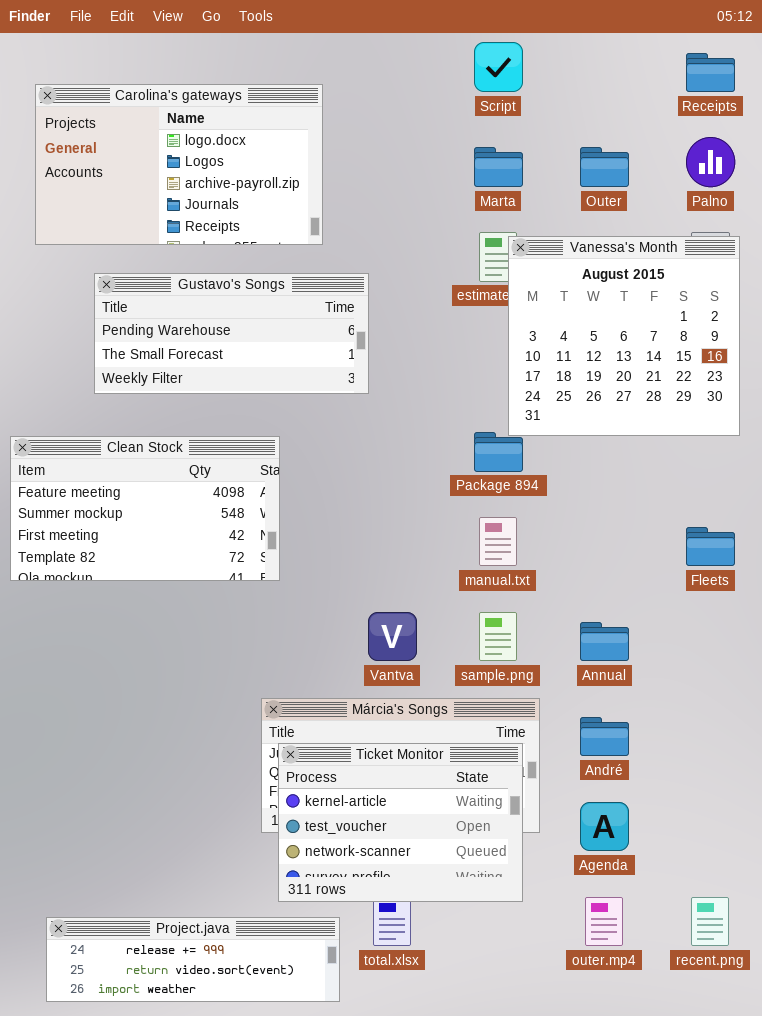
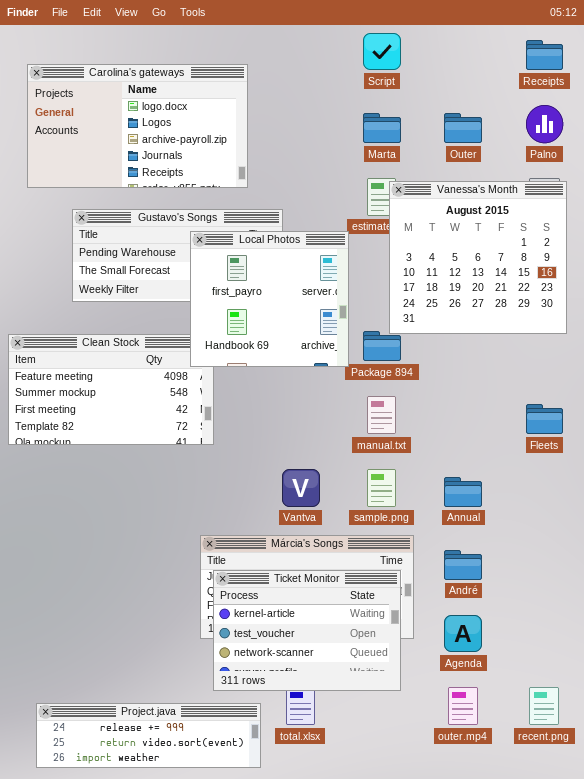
Local Photos: none -> [190,231,349,367], opened

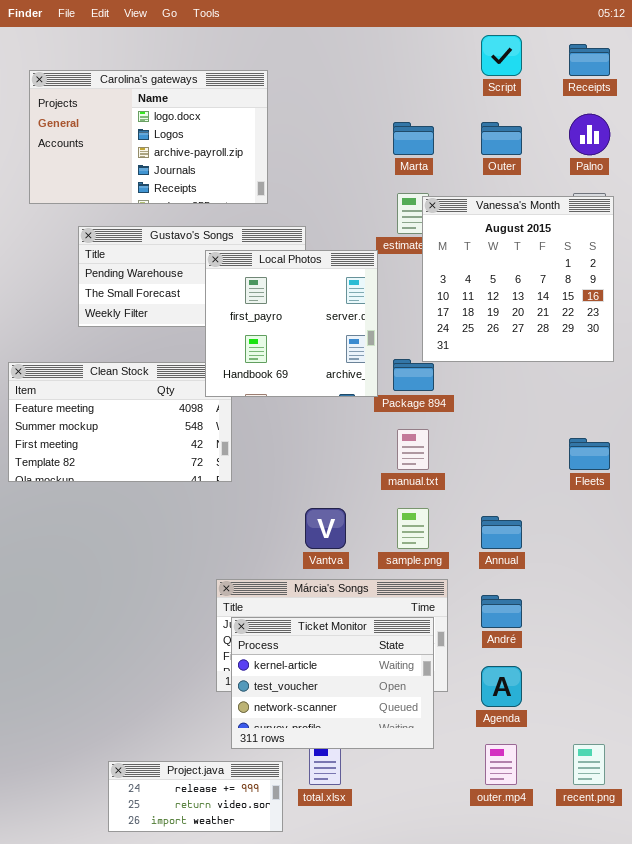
Script: [363,33,401,70] -> [481,35,522,76], moved
Project.java: [36,703,261,768] -> [108,761,283,832], resized

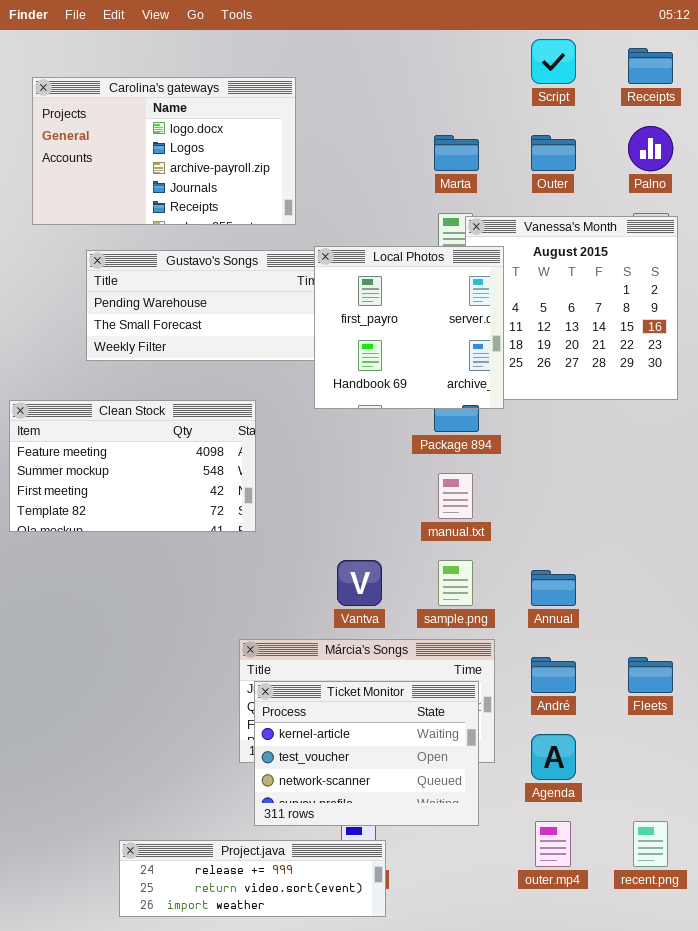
Local Photos: [205,250,378,397] -> [314,246,504,409], moved
Fleets: [569,438,610,470] -> [628,657,673,693], moved
Project.java: [108,761,283,832] -> [119,840,386,917], resized

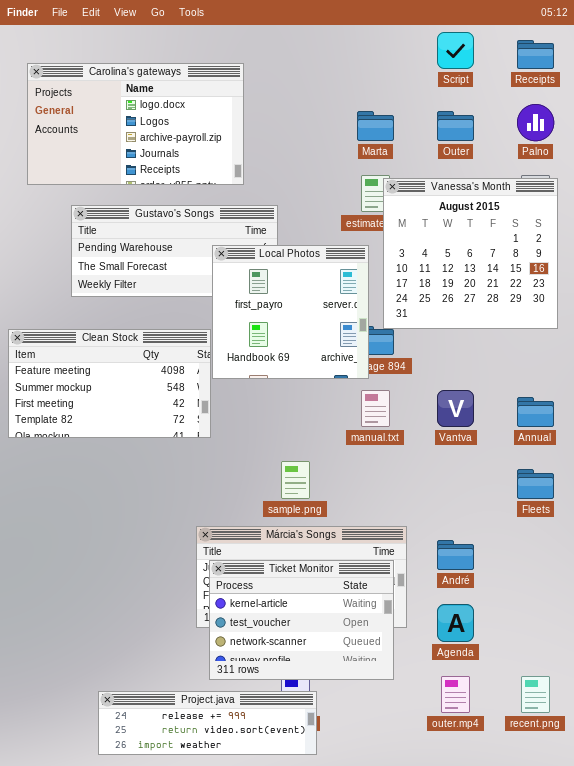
Local Photos: [314,246,504,409] -> [212,245,369,379], moved
Vantva: [337,560,382,606] -> [437,390,474,427], moved
sample.png: [438,560,473,606] -> [281,461,310,499], moved
Annual: [531,570,576,606] -> [517,397,554,427], moved
Fleets: [628,657,673,693] -> [517,469,554,499], moved

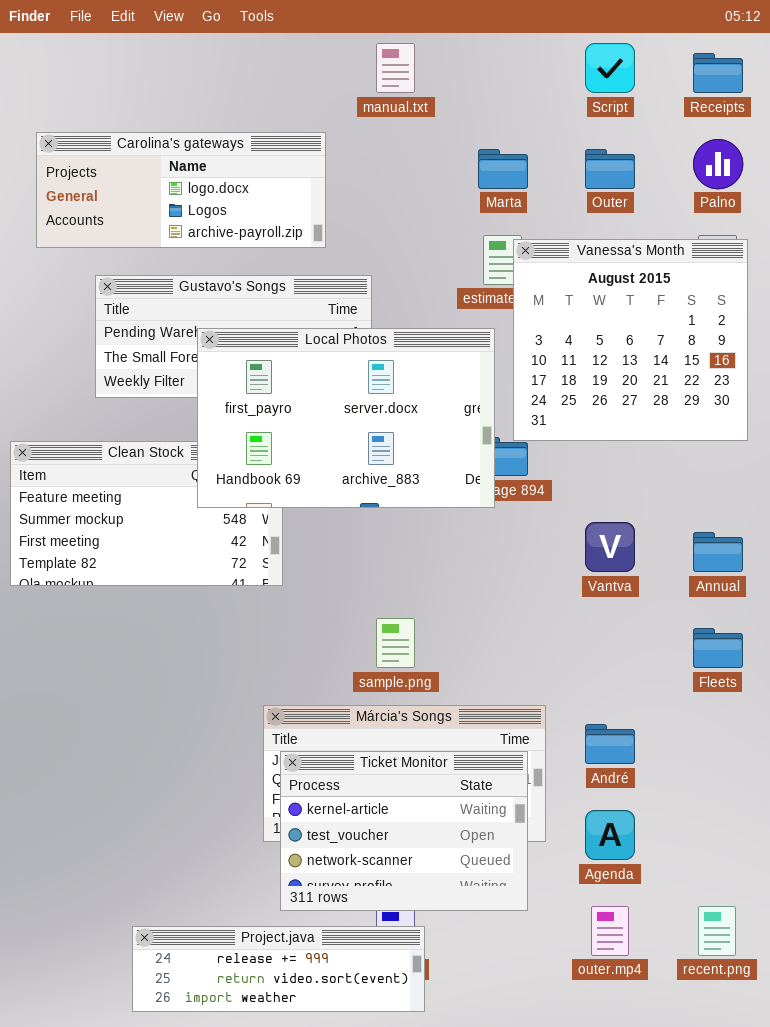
Carolina's gateways: [27,63,244,185] -> [36,132,326,248], resized
Local Photos: [212,245,369,379] -> [197,328,495,508], resized
manual.txt: [361,390,390,427] -> [376,43,415,93], moved

